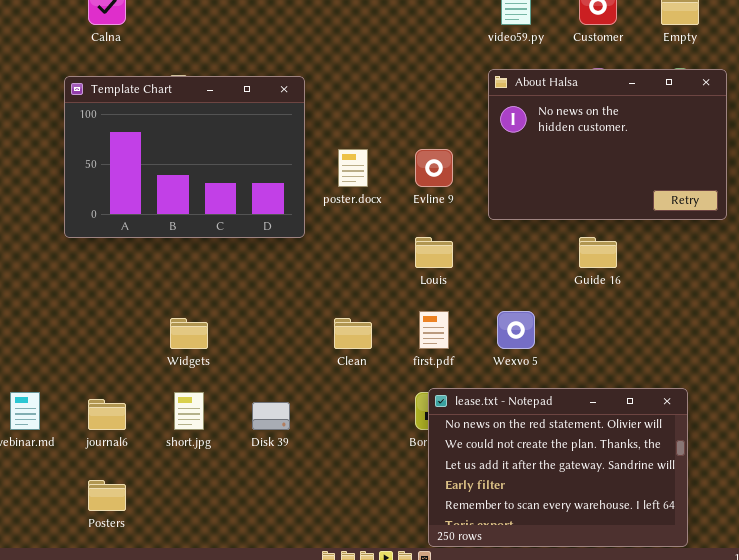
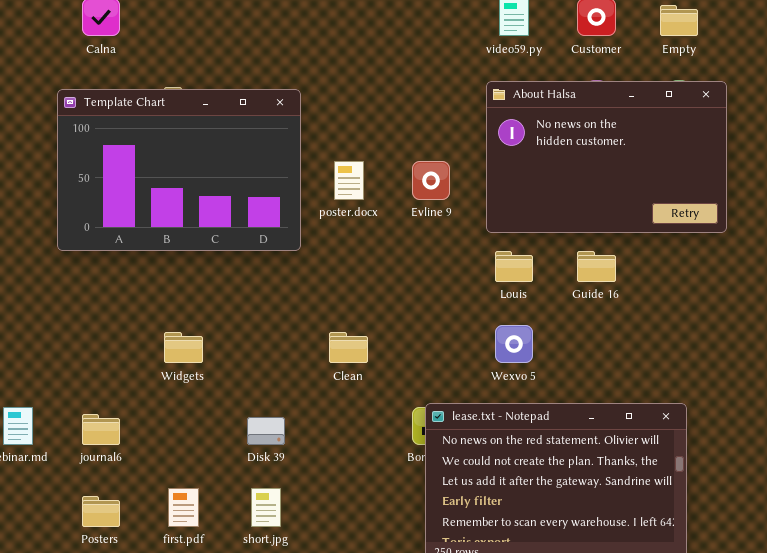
Louis: [415,237,453,268] -> [495,251,533,282], moved
first.pdf: [419,311,449,349] -> [168,488,199,527], moved
short.jpg: [174,392,204,430] -> [251,488,281,527], moved

